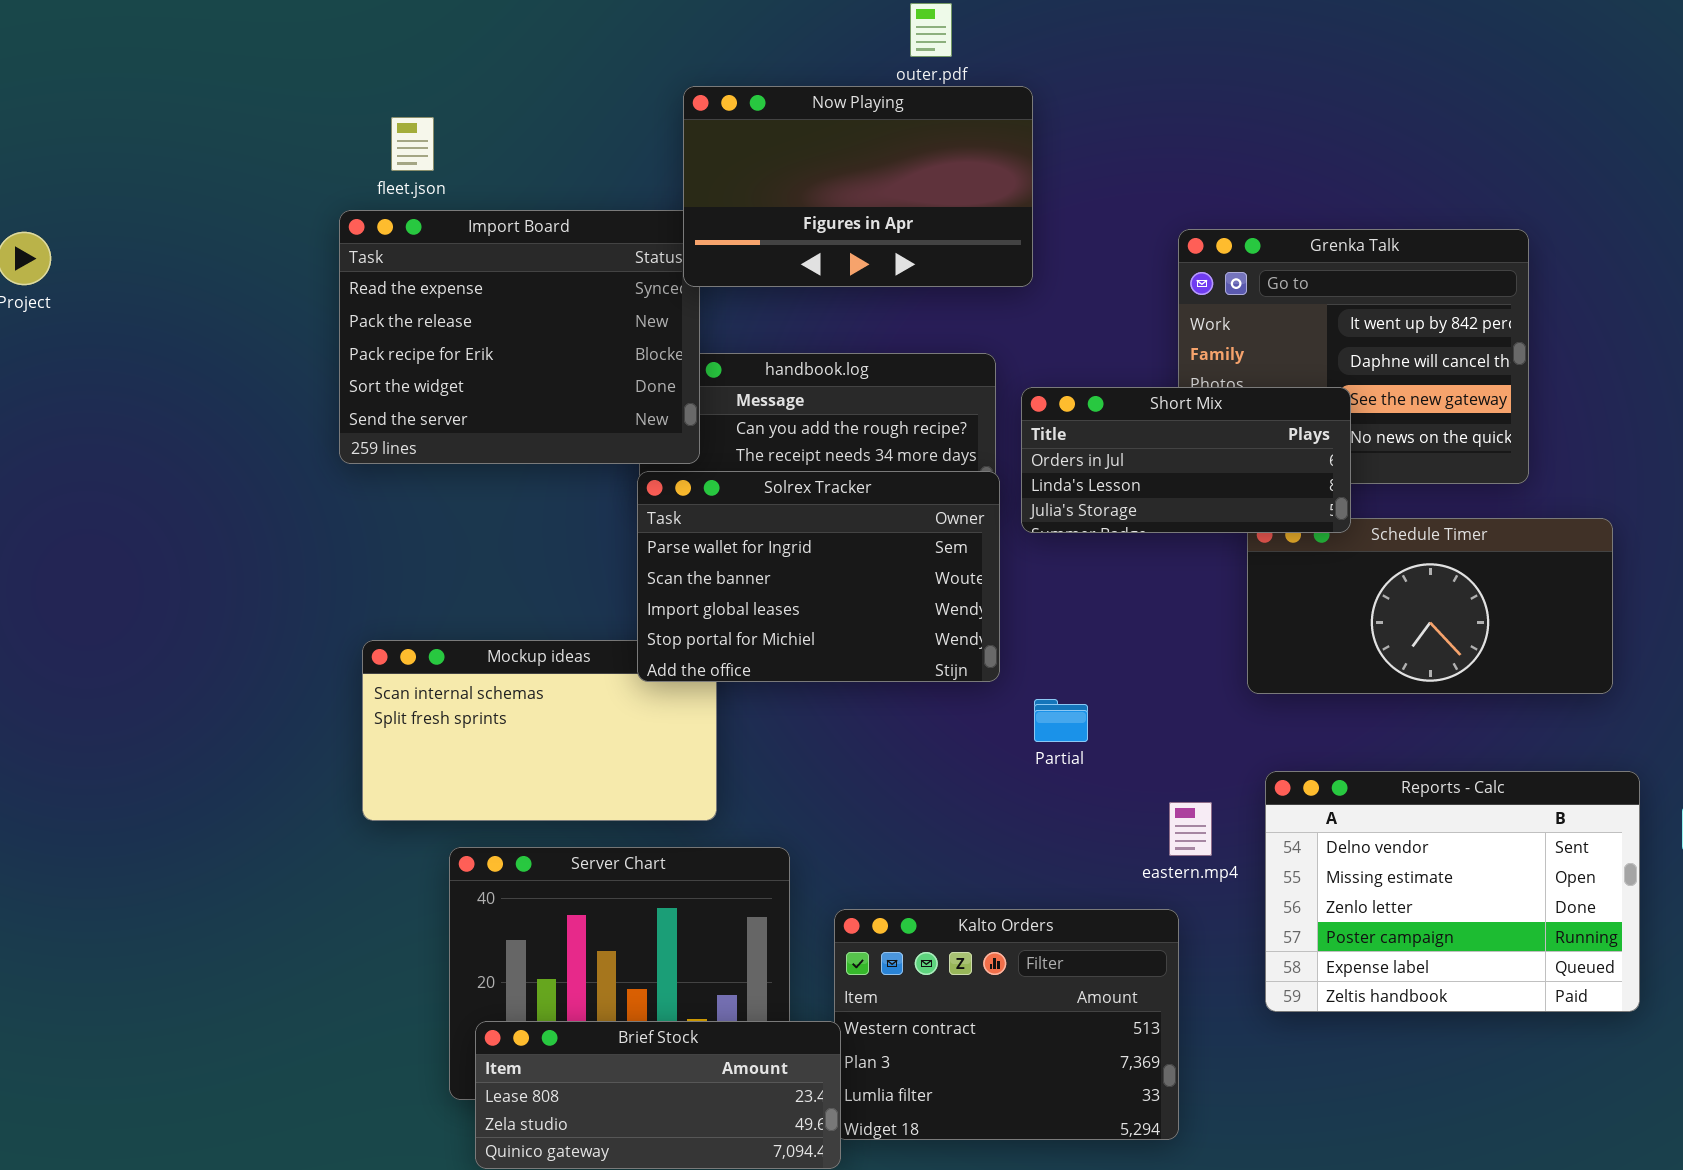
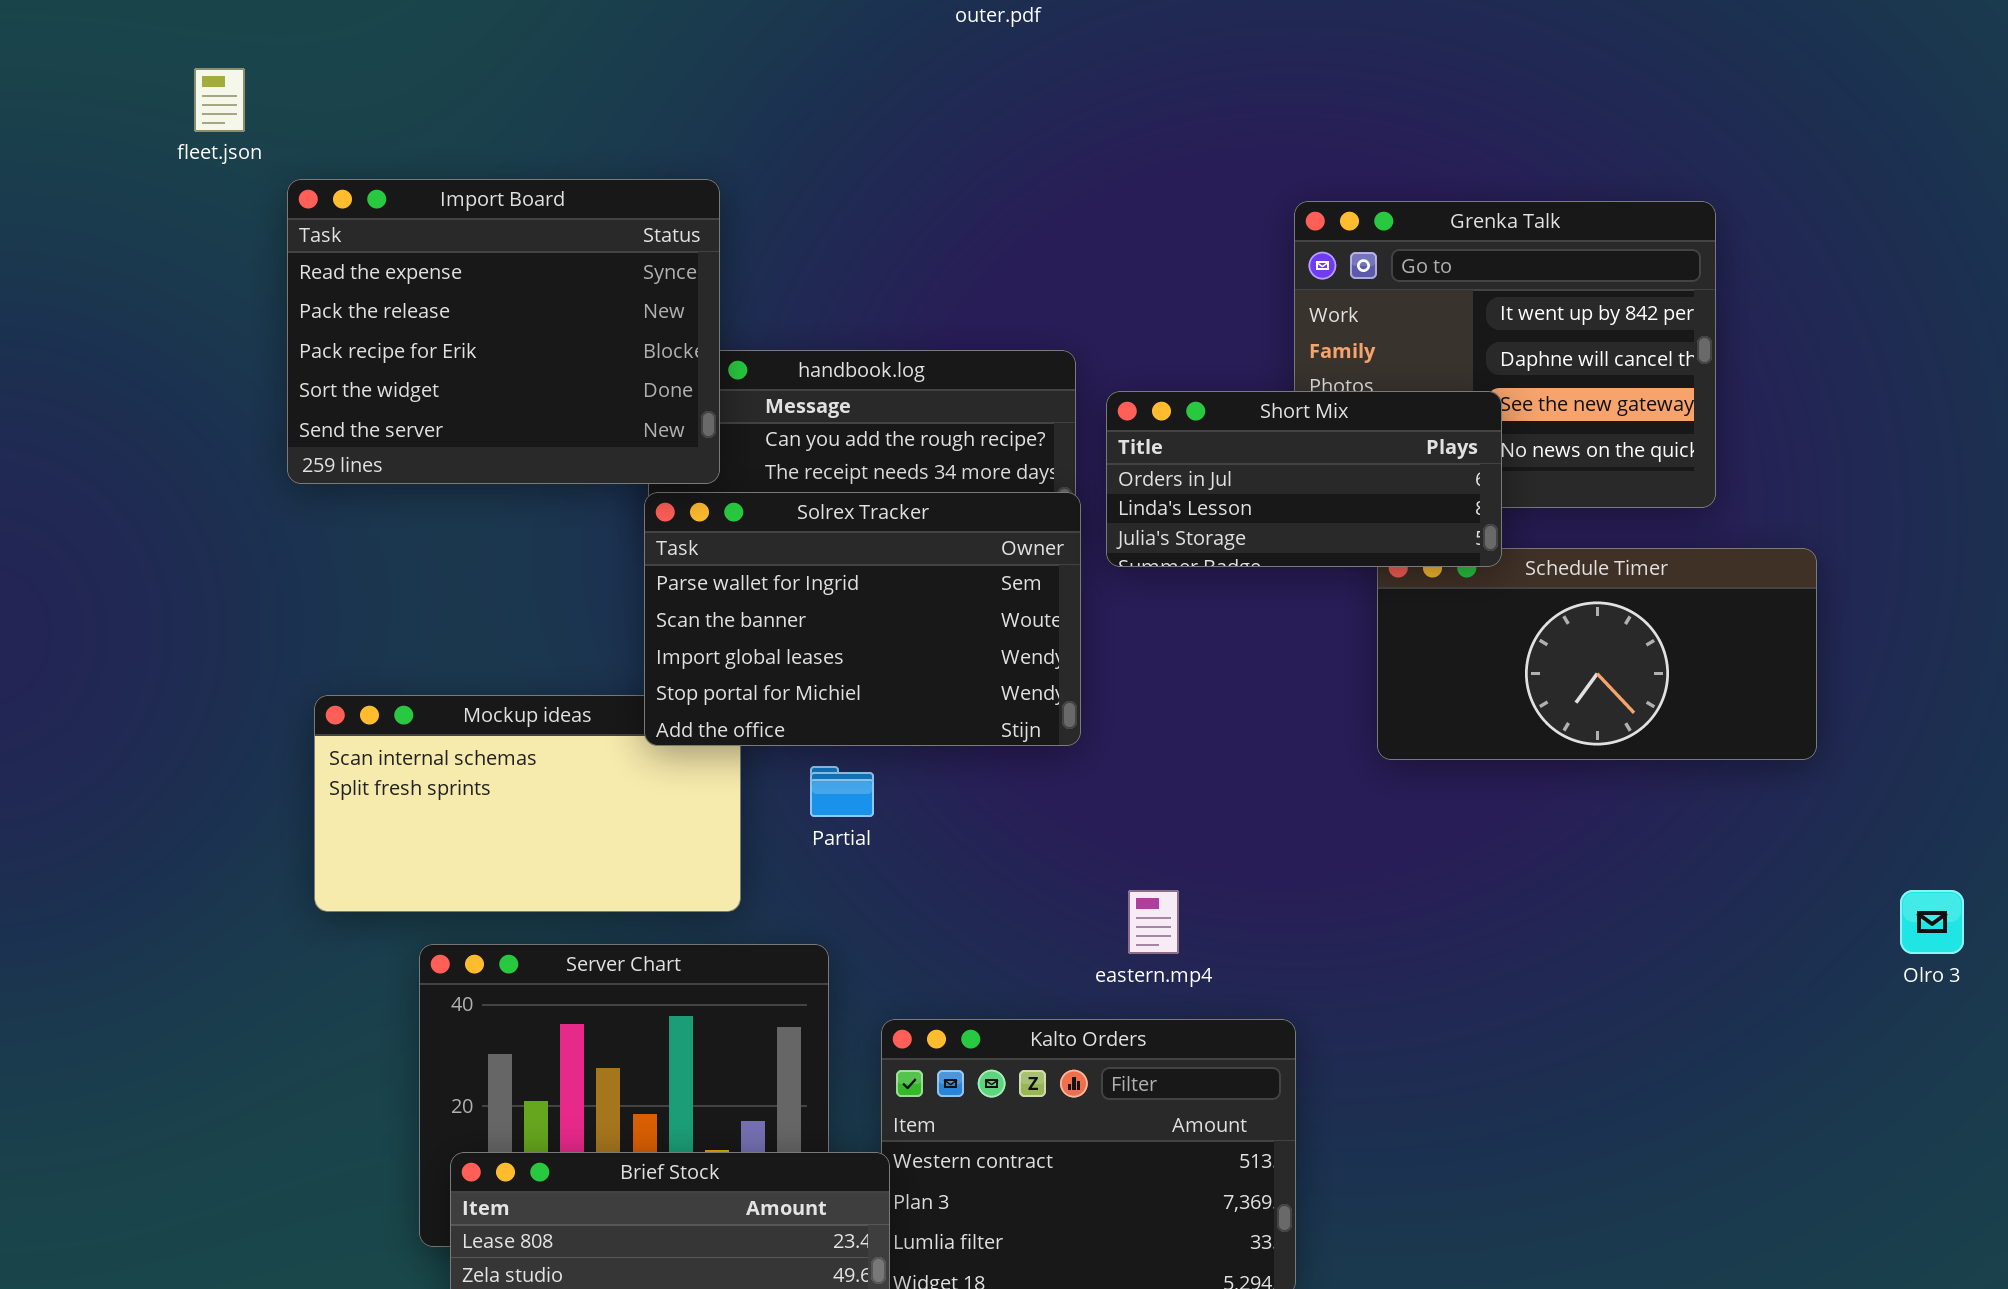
Now Playing: [683,86,1033,287] -> none, closed
fleet.json: [391,117,434,171] -> [194,68,245,132], moved
Partial: [1034,699,1088,742] -> [810,766,874,817], moved
Reports - Calc: [1265,771,1640,1012] -> none, closed
eastern.mp4: [1169,802,1212,856] -> [1128,890,1179,954], moved

